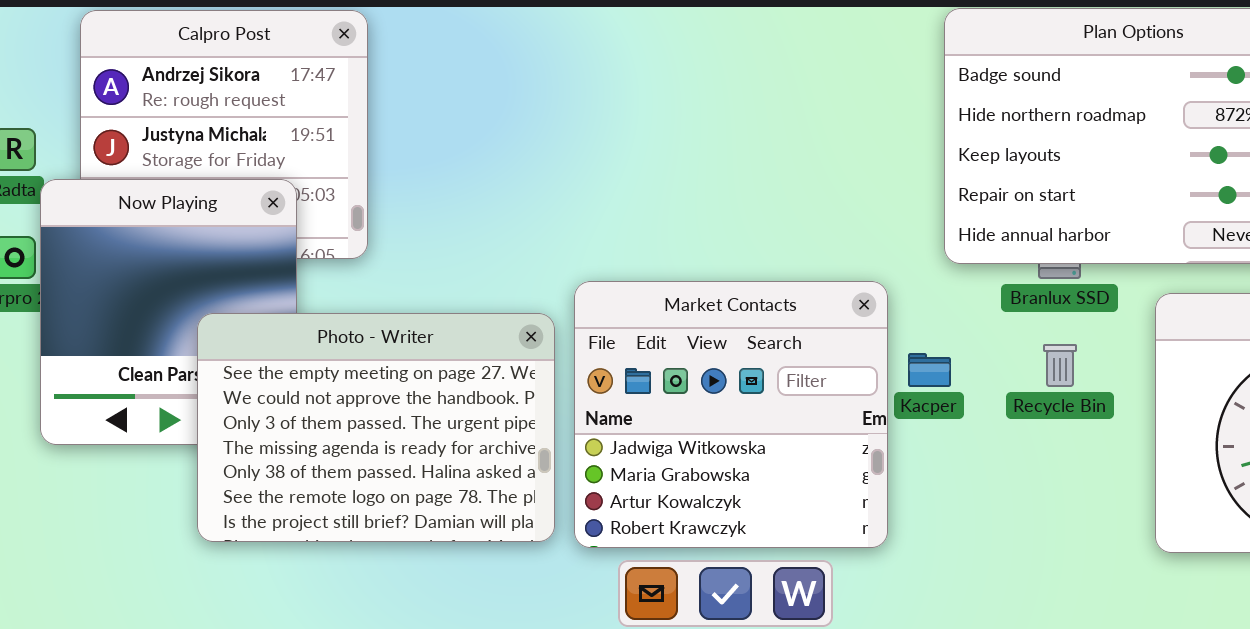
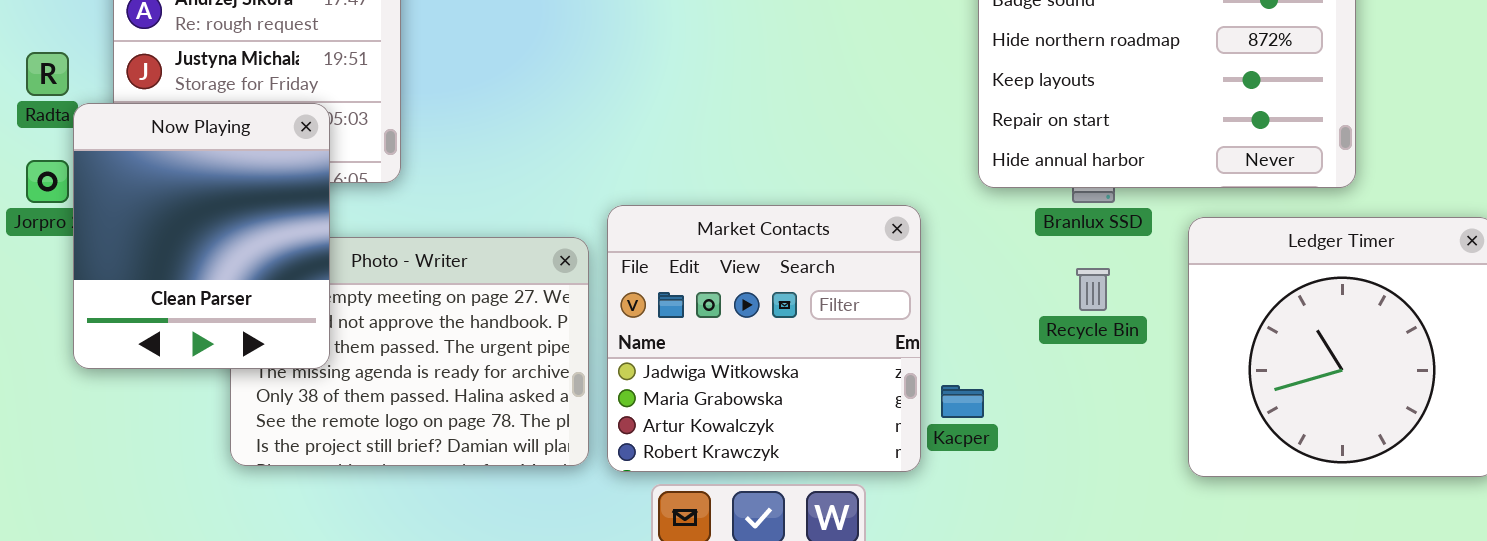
Now Playing: [40,179,297,445] -> [73,103,330,369], raised
Kacper: [908,353,951,387] -> [941,385,984,418], moved

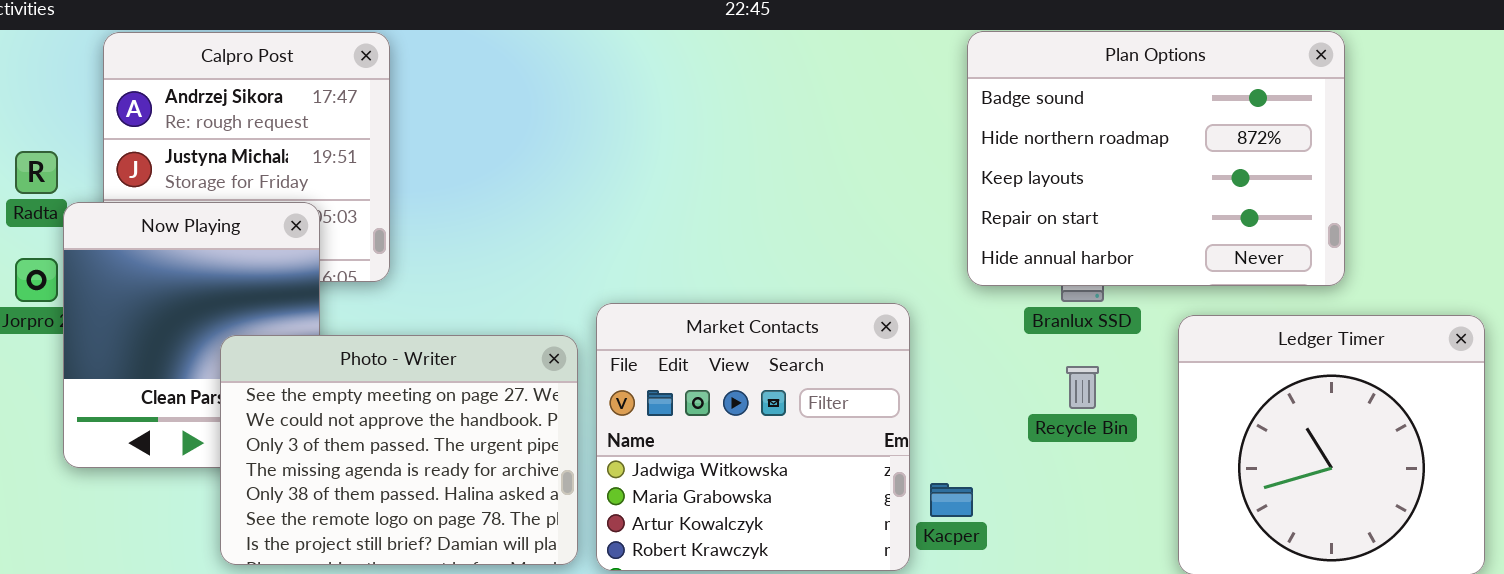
Photo - Writer: [230,237,589,466] -> [220,335,578,565], raised

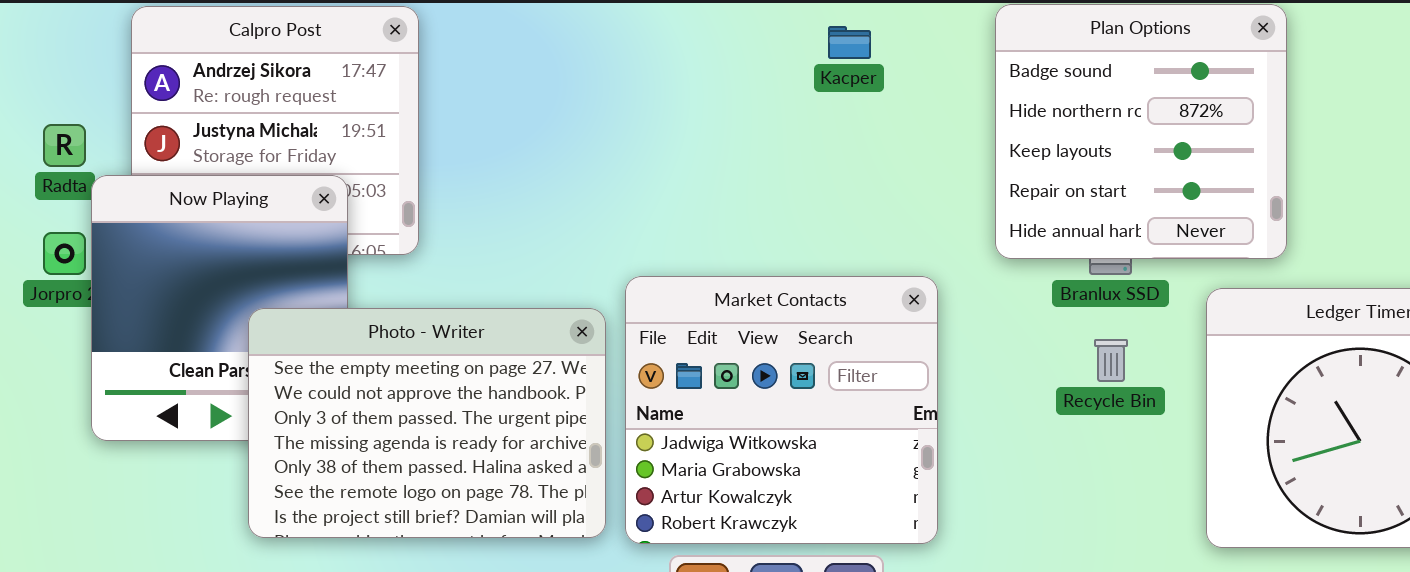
Plan Options: [967,31,1345,286] -> [995,4,1287,259], resized
Kacper: [930,483,973,517] -> [828,26,871,59], moved

